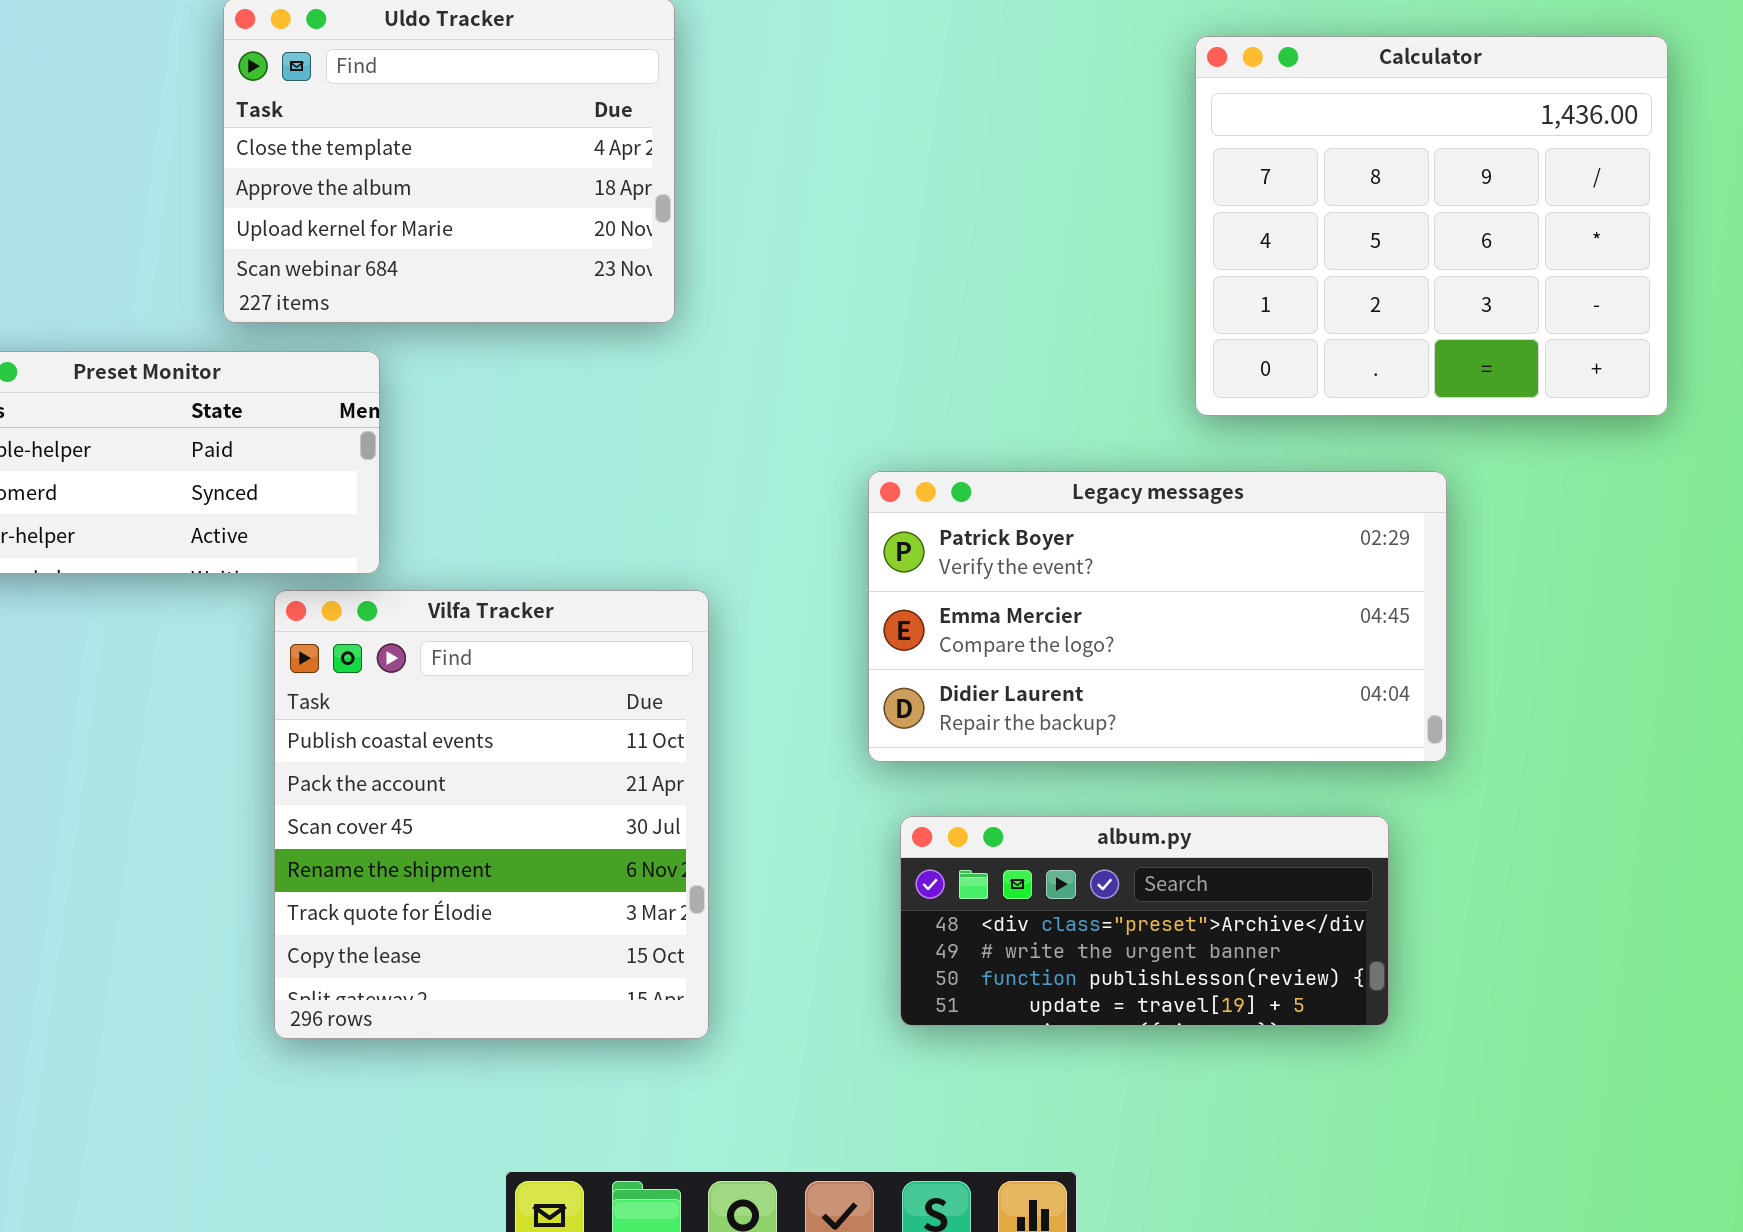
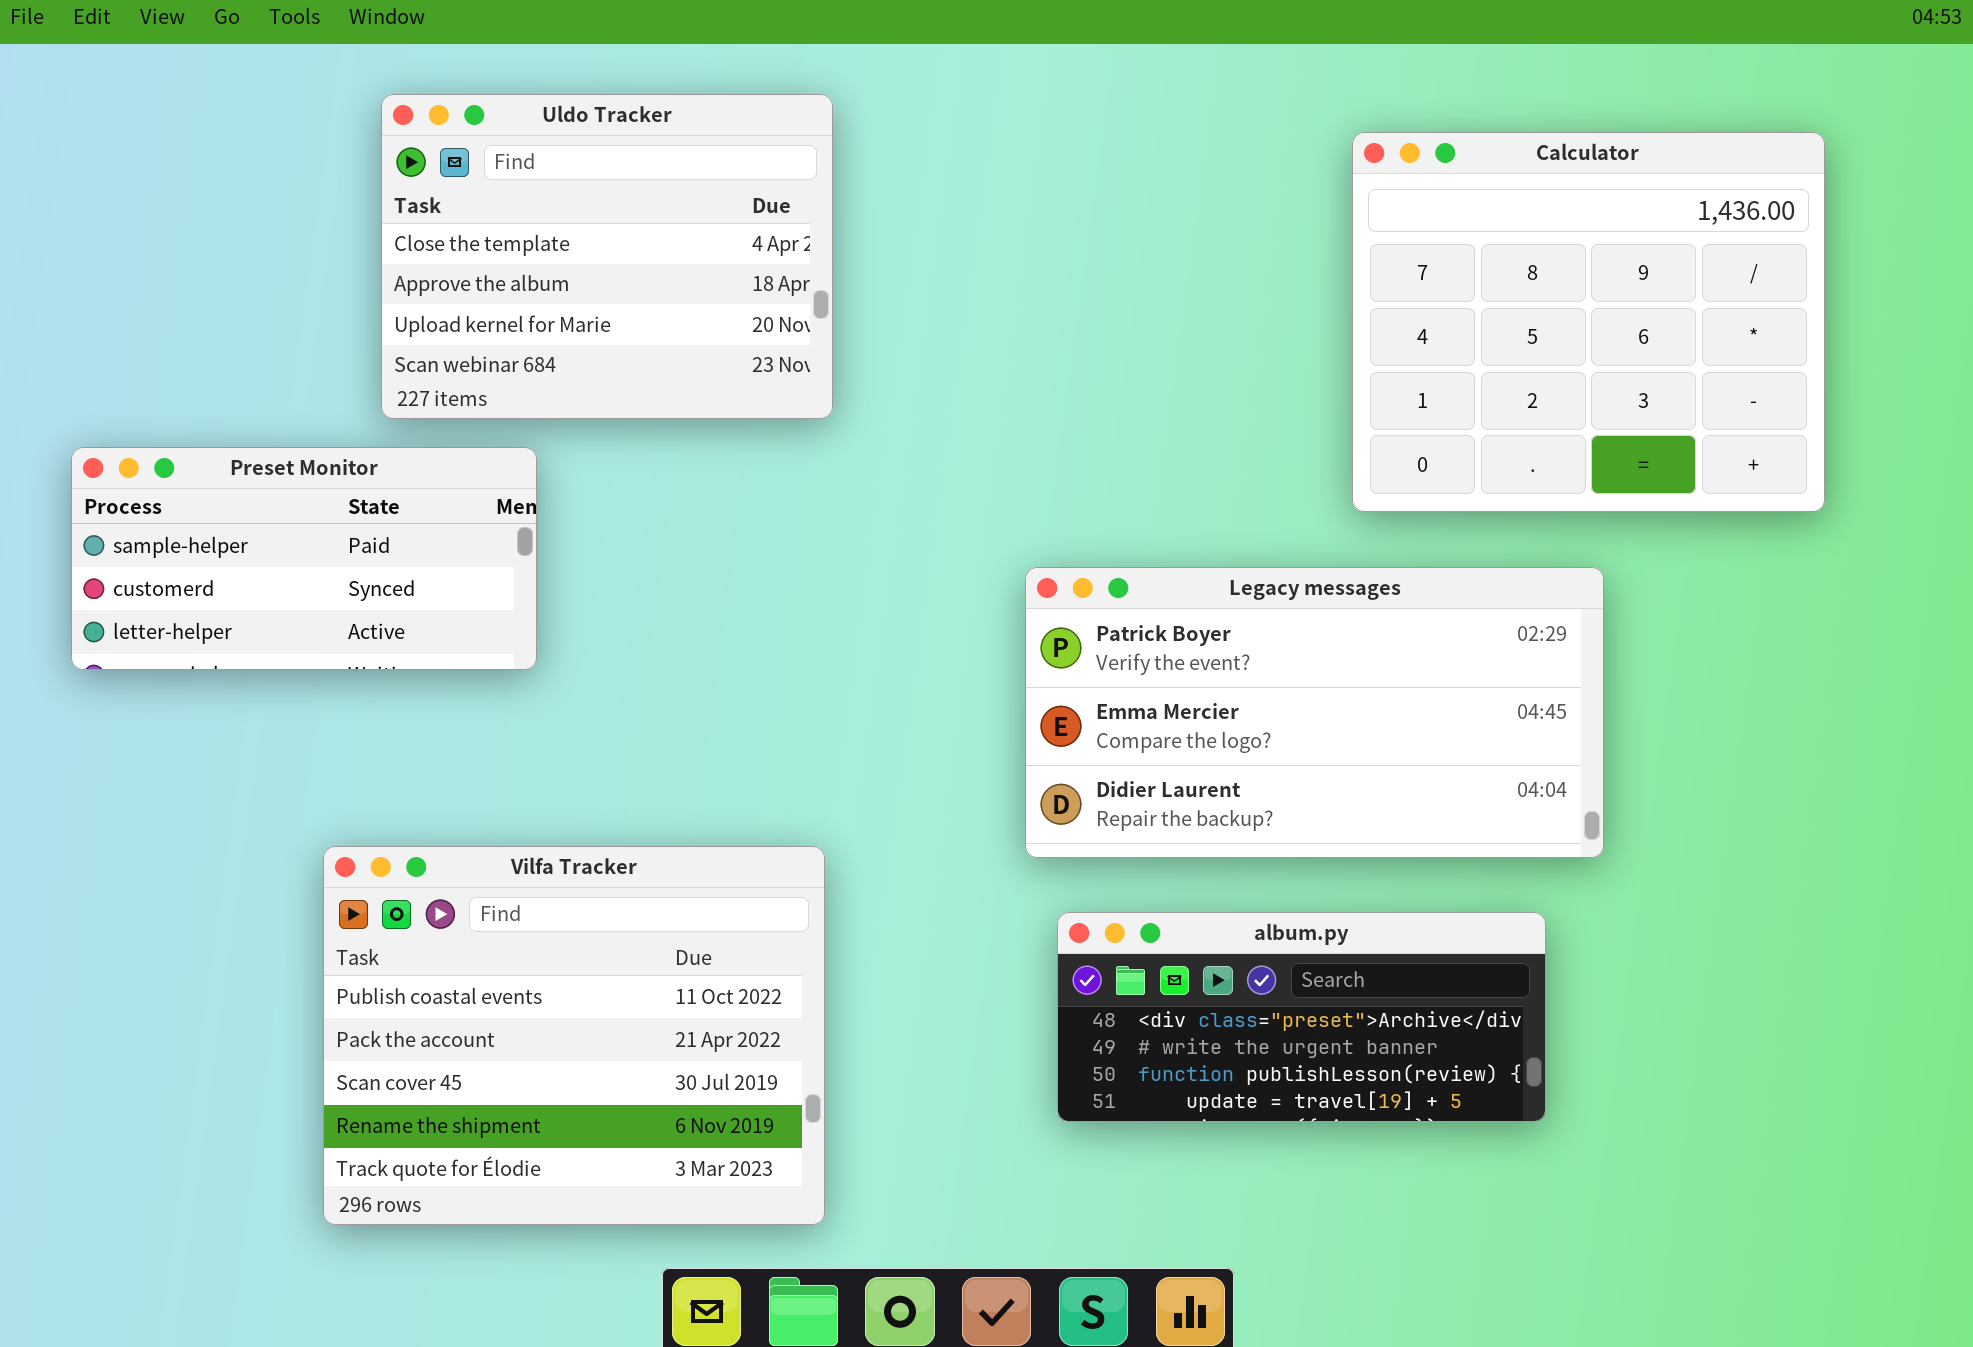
Vilfa Tracker: [274,590,709,1039] -> [323,846,825,1225], moved, resized

